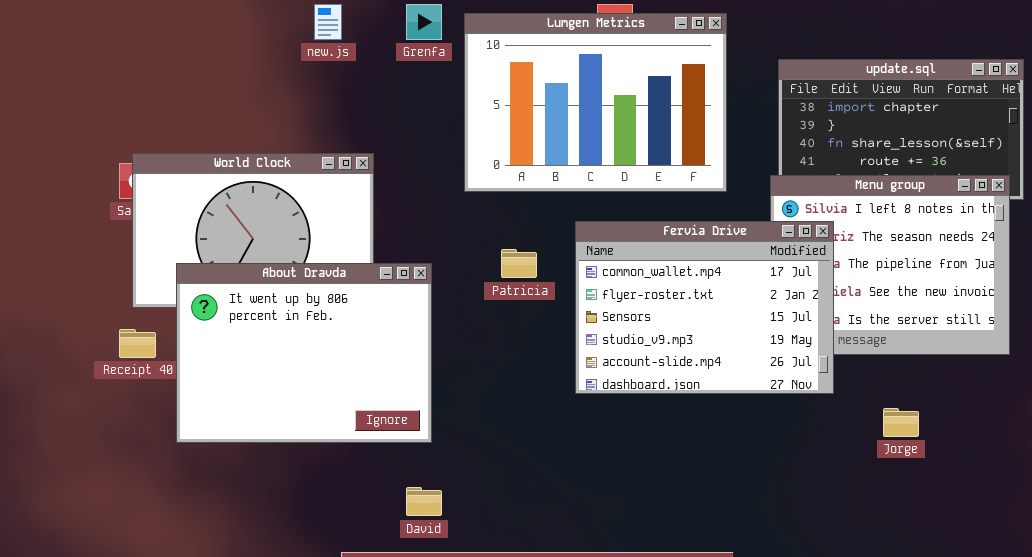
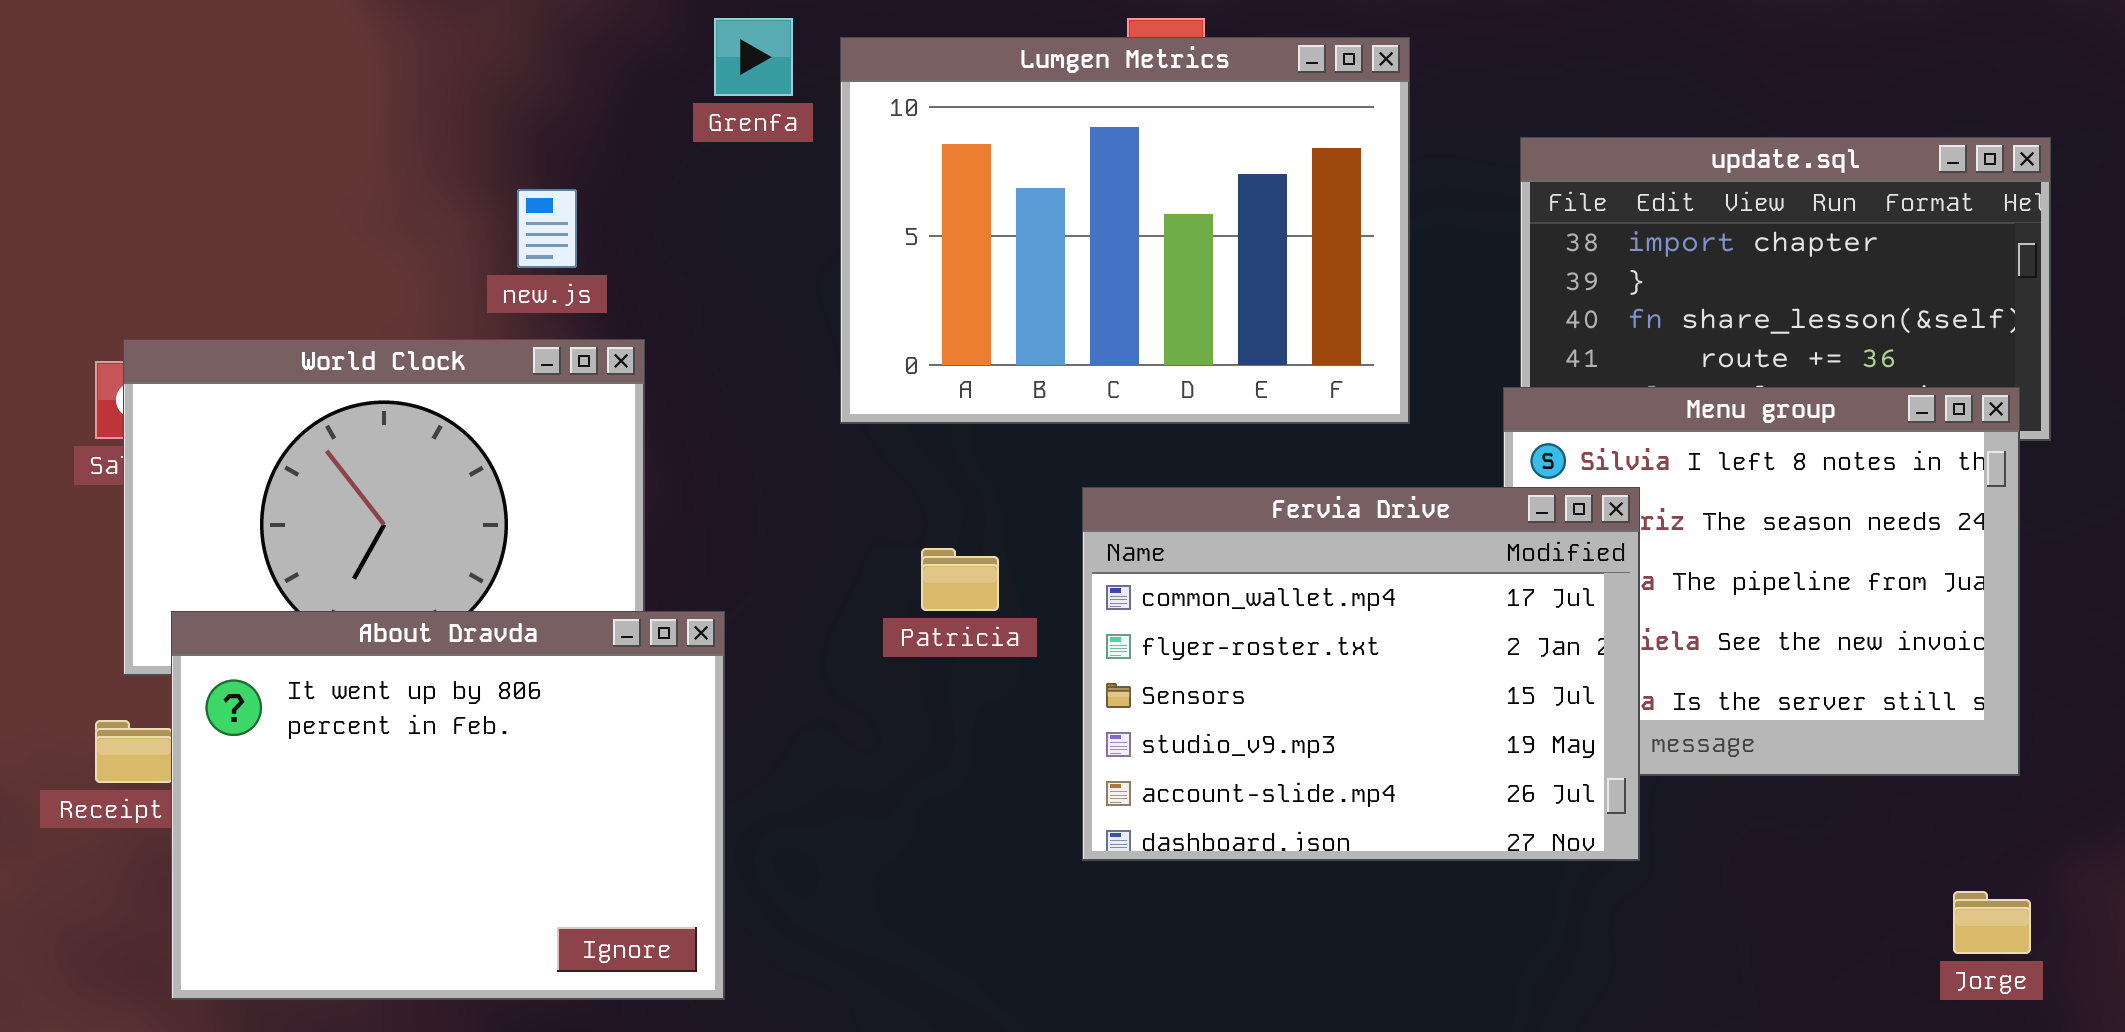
new.js: [314,4,342,40] -> [517,189,577,268], moved
About Dravda: [176,263,432,443] -> [171,611,725,1000], moved
Jorge: [883,408,919,437] -> [1953,891,2031,954], moved

